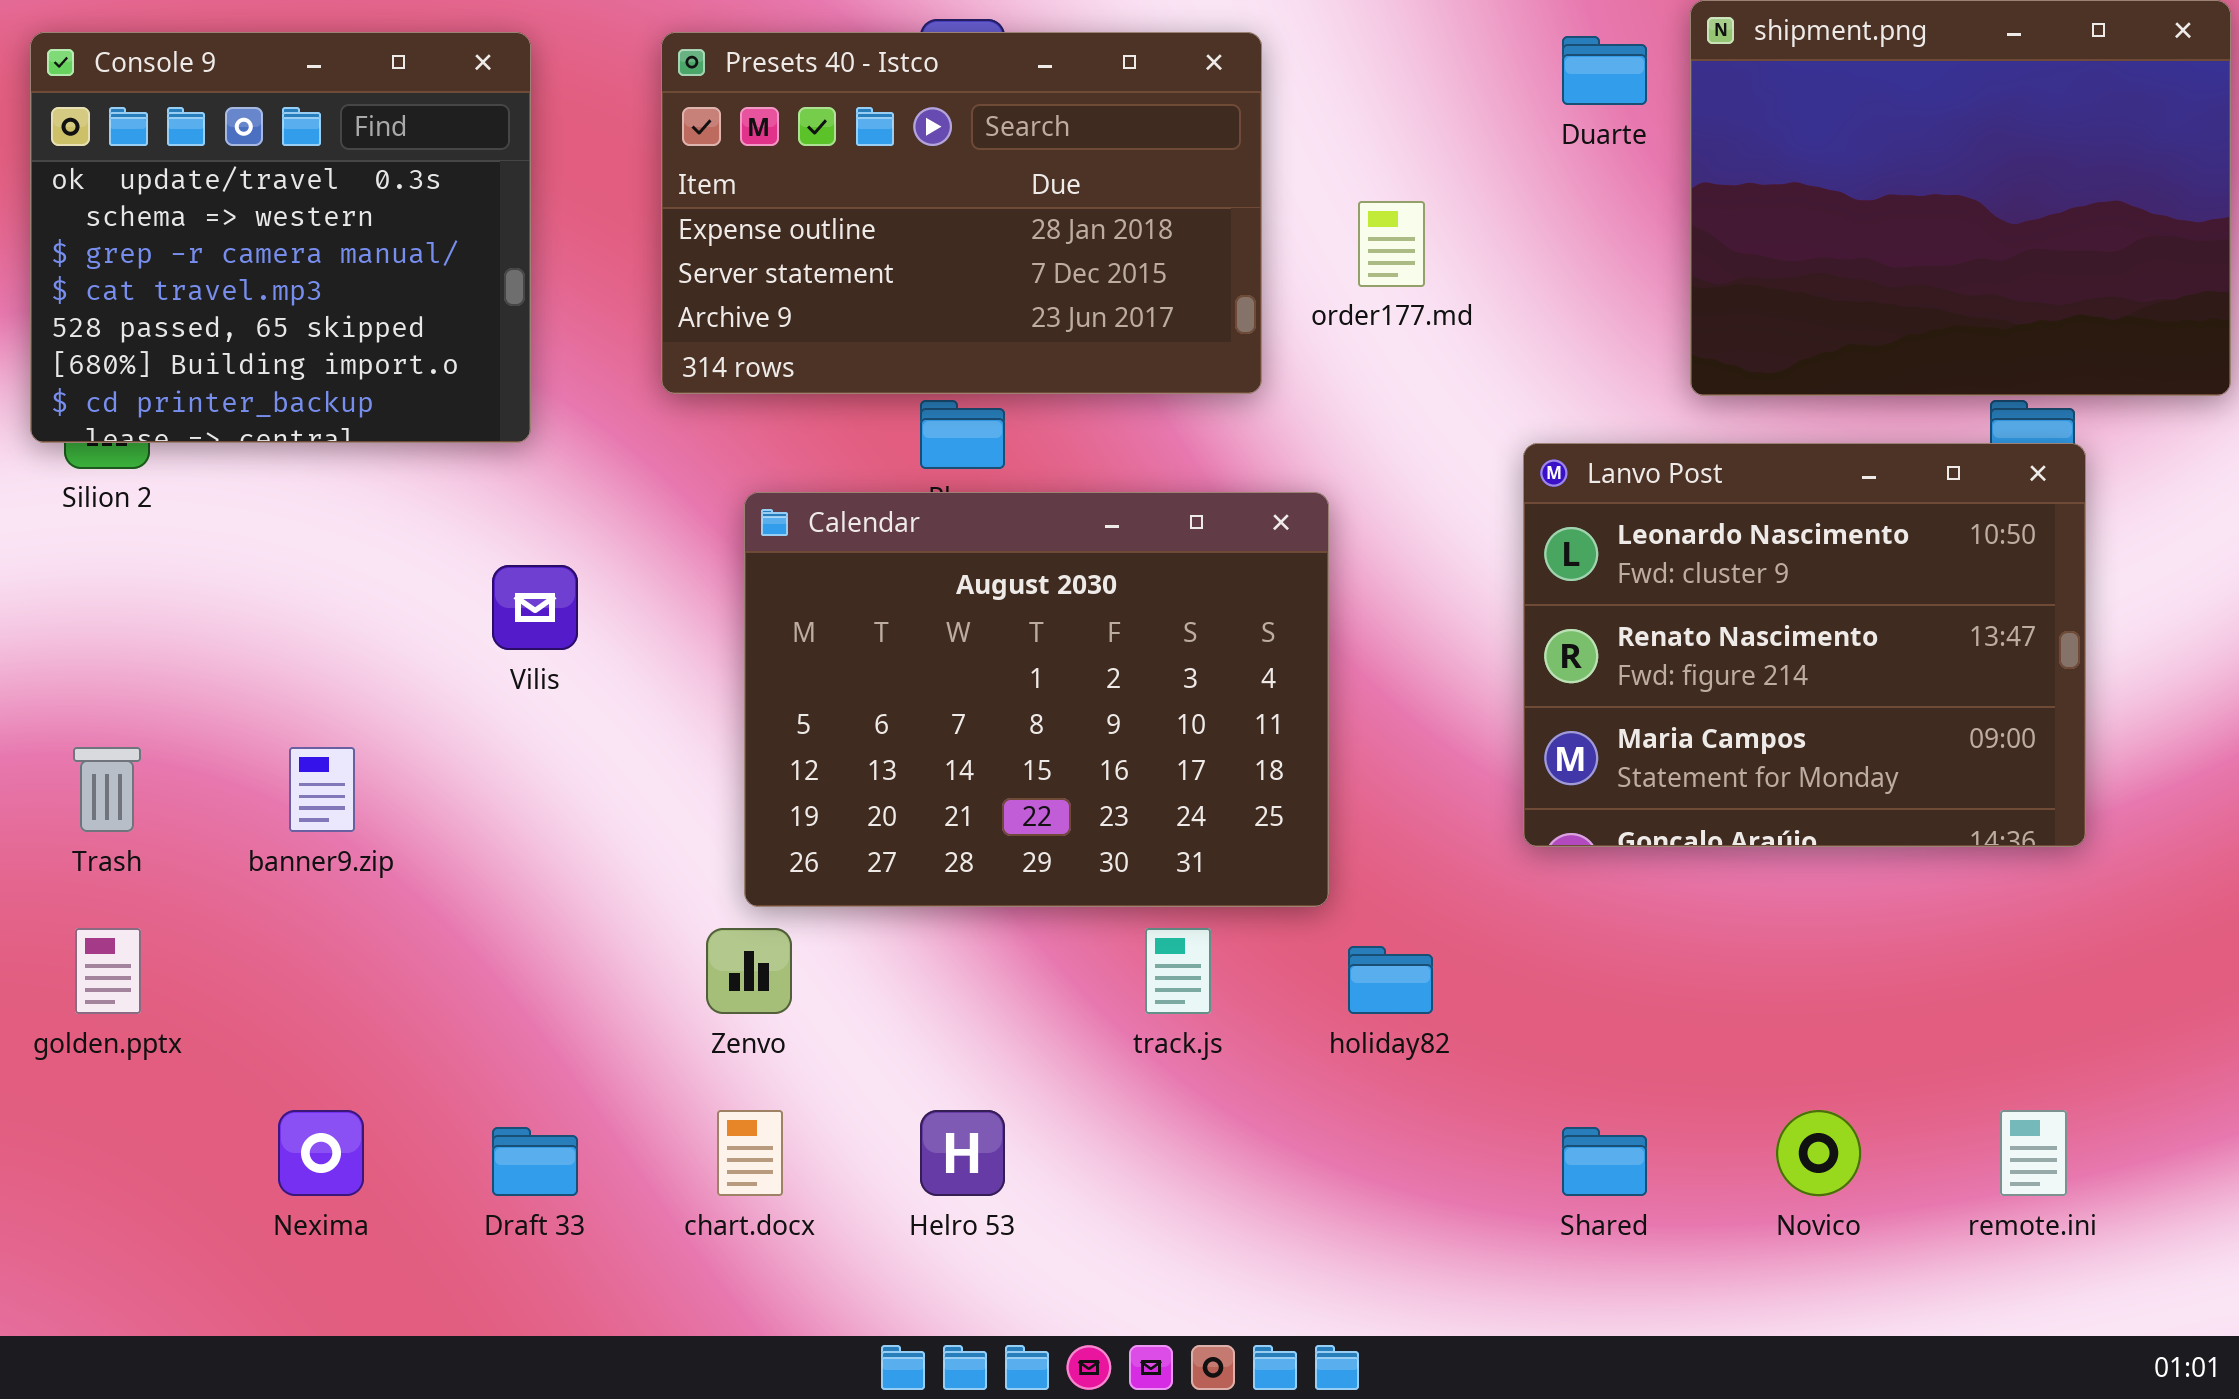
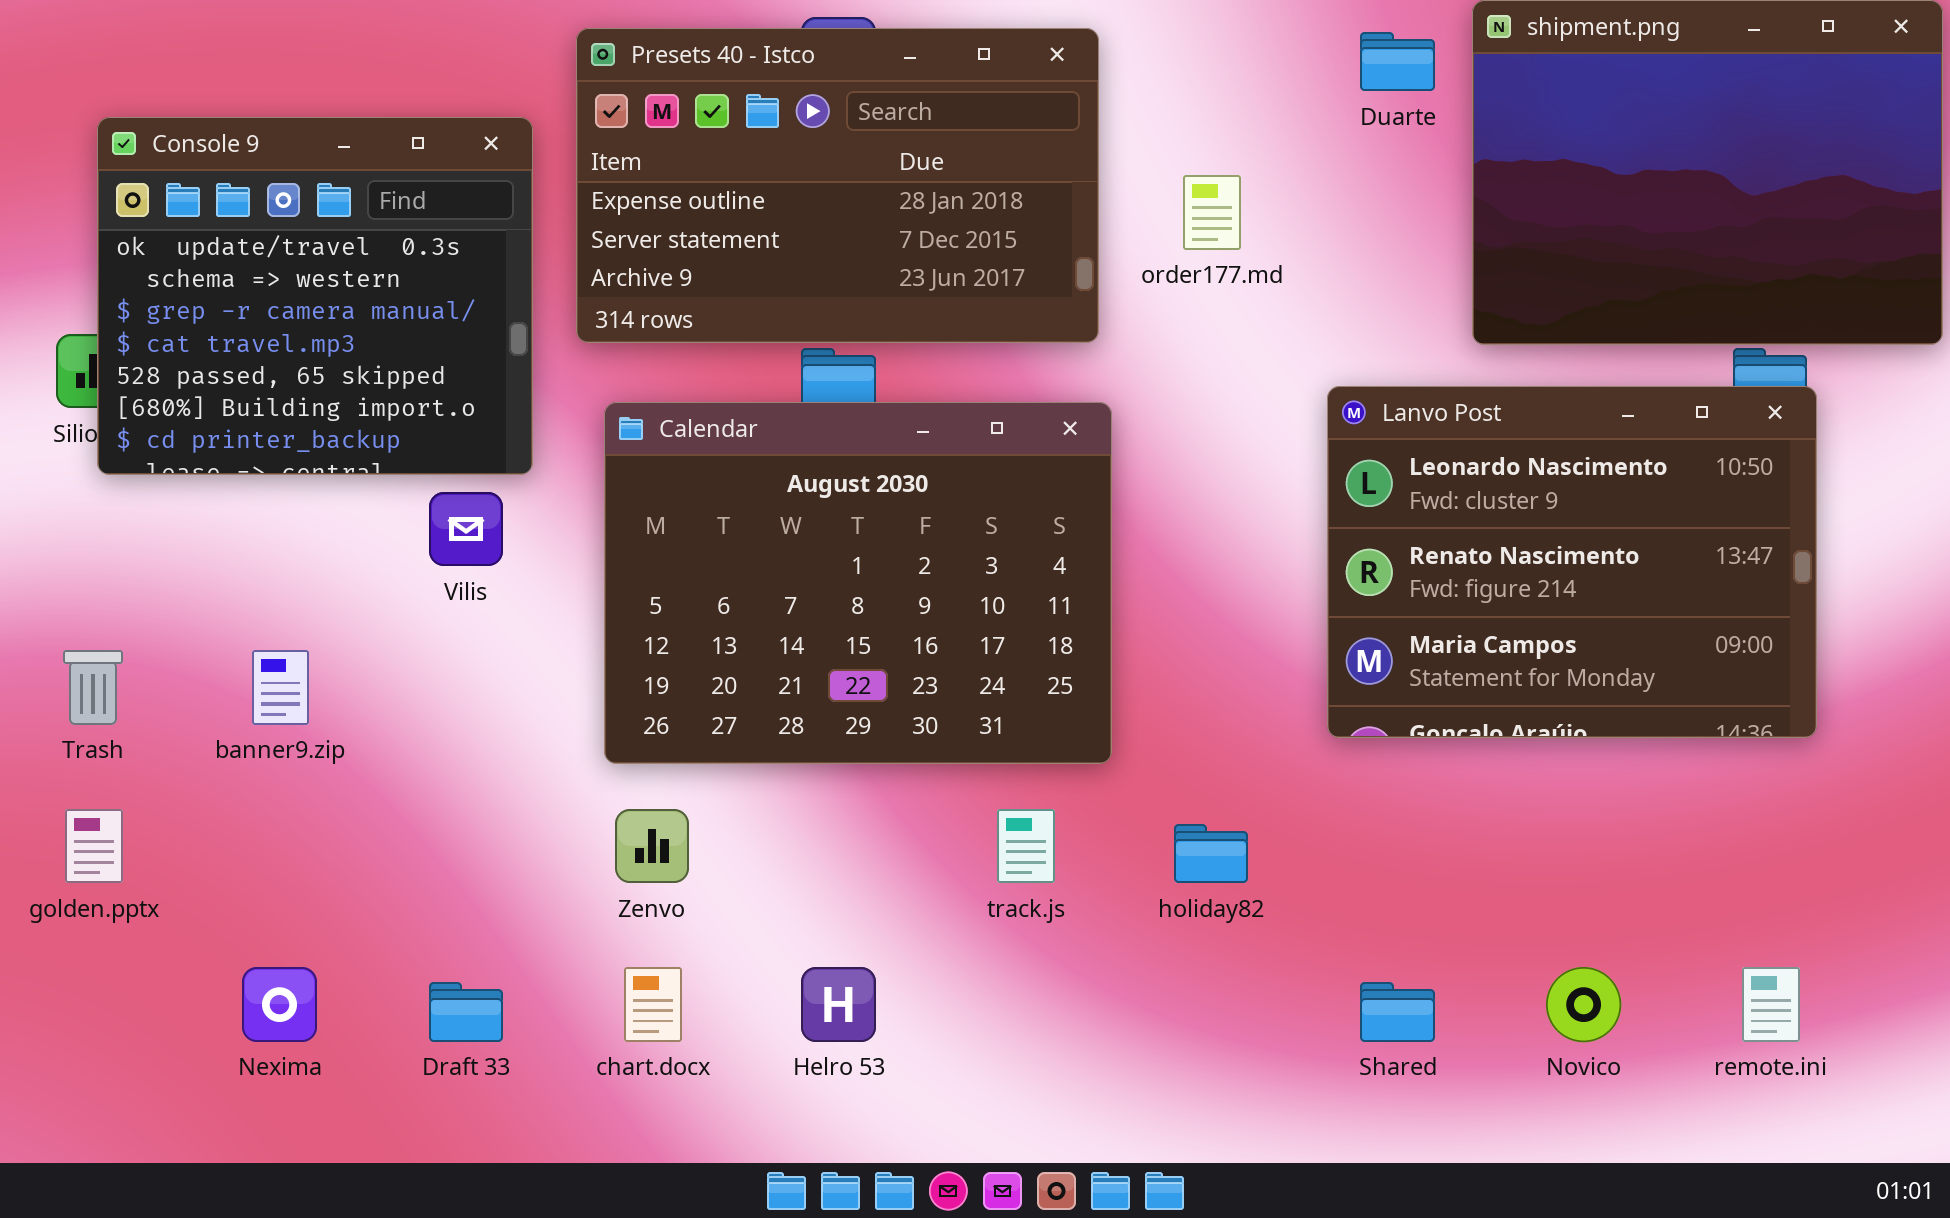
Console 9: [30,32,531,443] -> [97,117,533,475], moved
Calendar: [744,492,1329,907] -> [604,402,1112,764], moved

